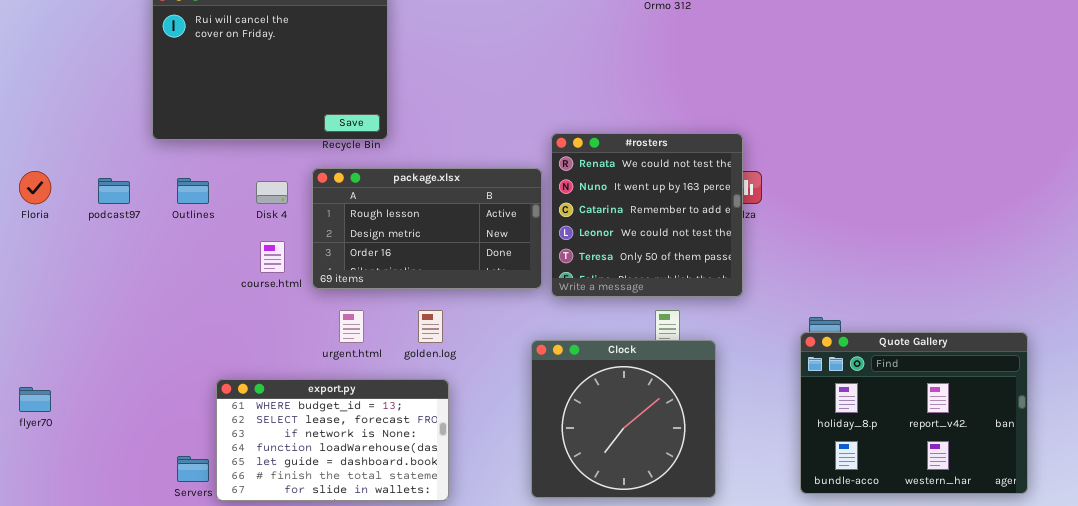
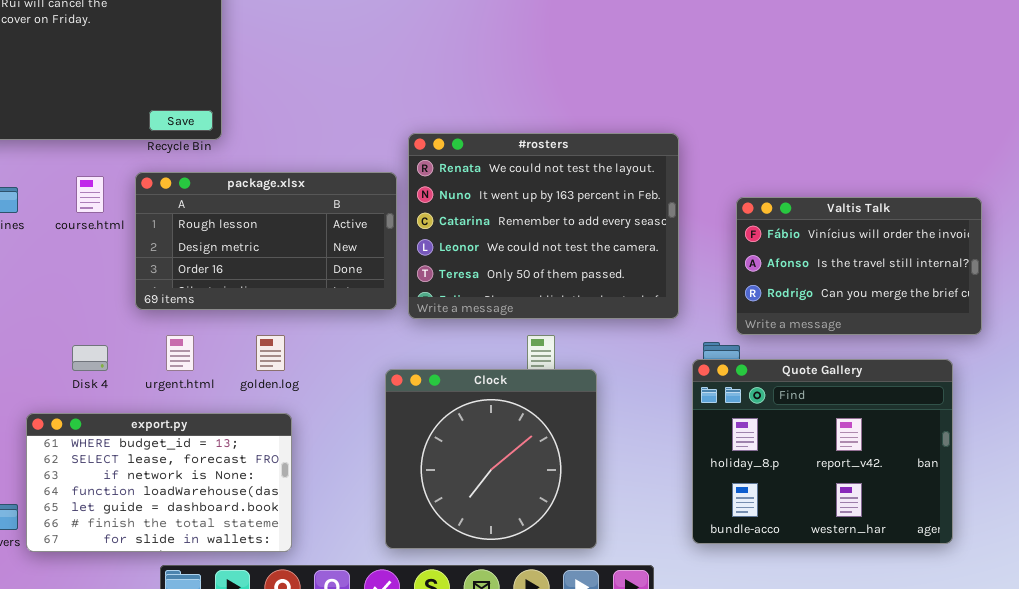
#rosters: [551,133,743,297] -> [408,133,679,319], resized
Disk 4: [256,181,288,204] -> [72,345,108,371], moved
Valtis Talk: none -> [736,197,982,335], opened
course.html: [260,241,285,273] -> [76,176,104,213], moved

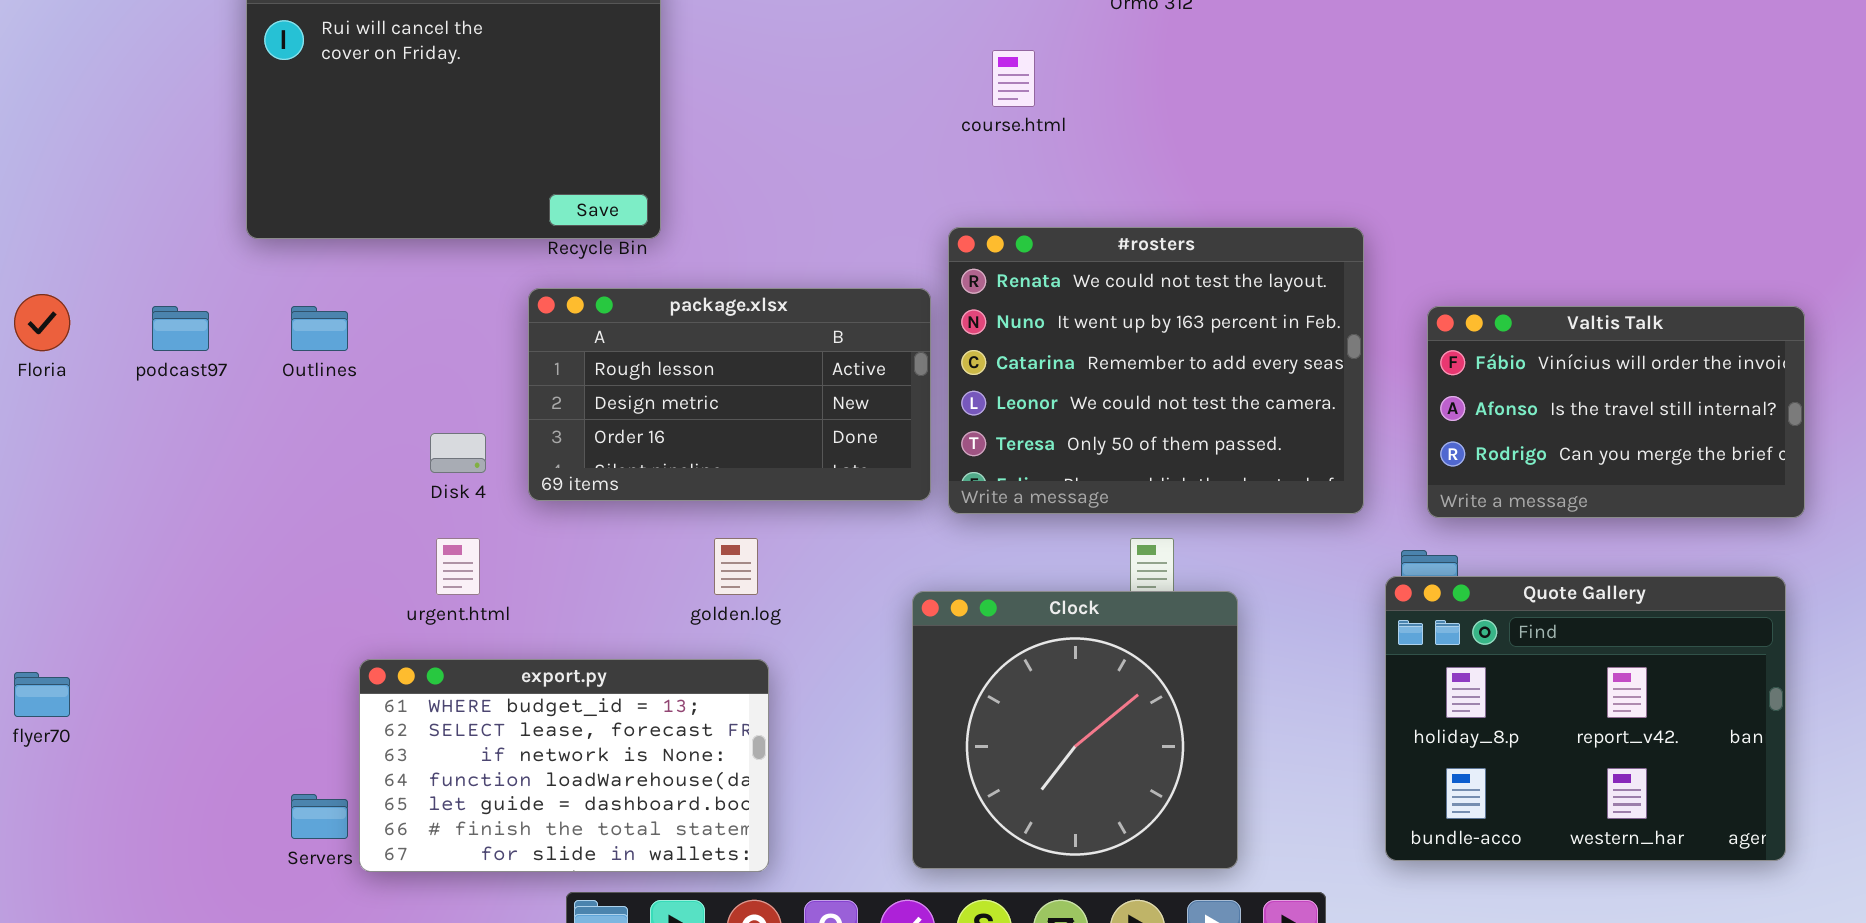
course.html: [76,176,104,213] -> [992,50,1035,107], moved
Valtis Talk: [736,197,982,335] -> [1427,306,1805,518], moved
urgent.html: [166,335,194,371] -> [436,538,480,595], moved
Disk 4: [72,345,108,371] -> [430,433,486,473], moved

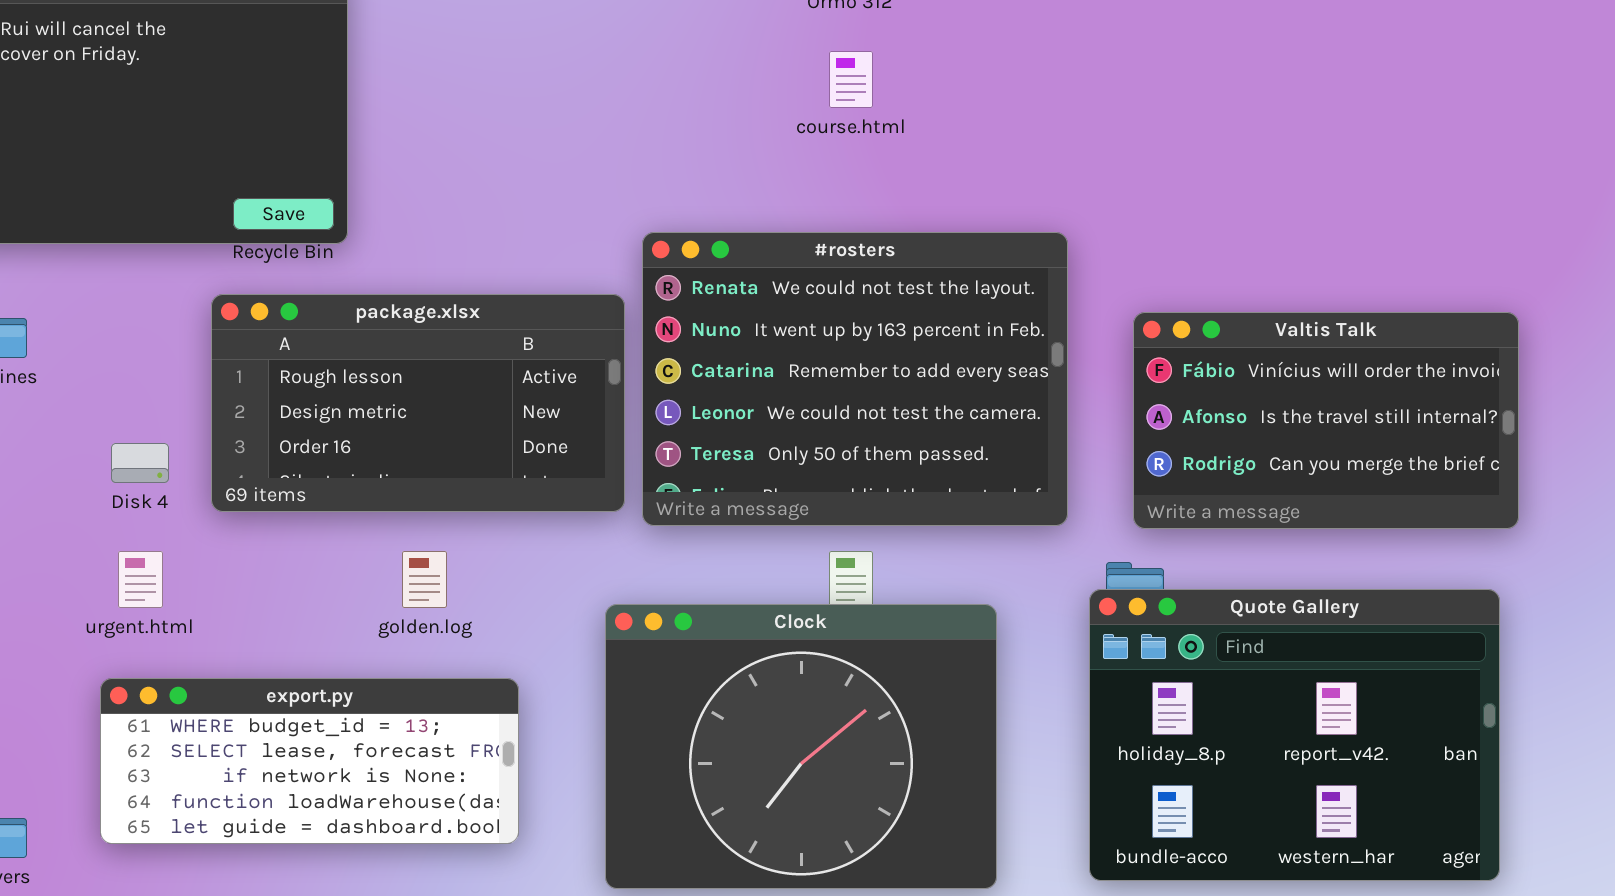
course.html: [992,50,1035,107] -> [829,51,873,108], moved
Clock: [912,591,1238,869] -> [605,604,997,889], resized
export.py: [359,659,769,872] -> [100,678,519,844], moved, resized

